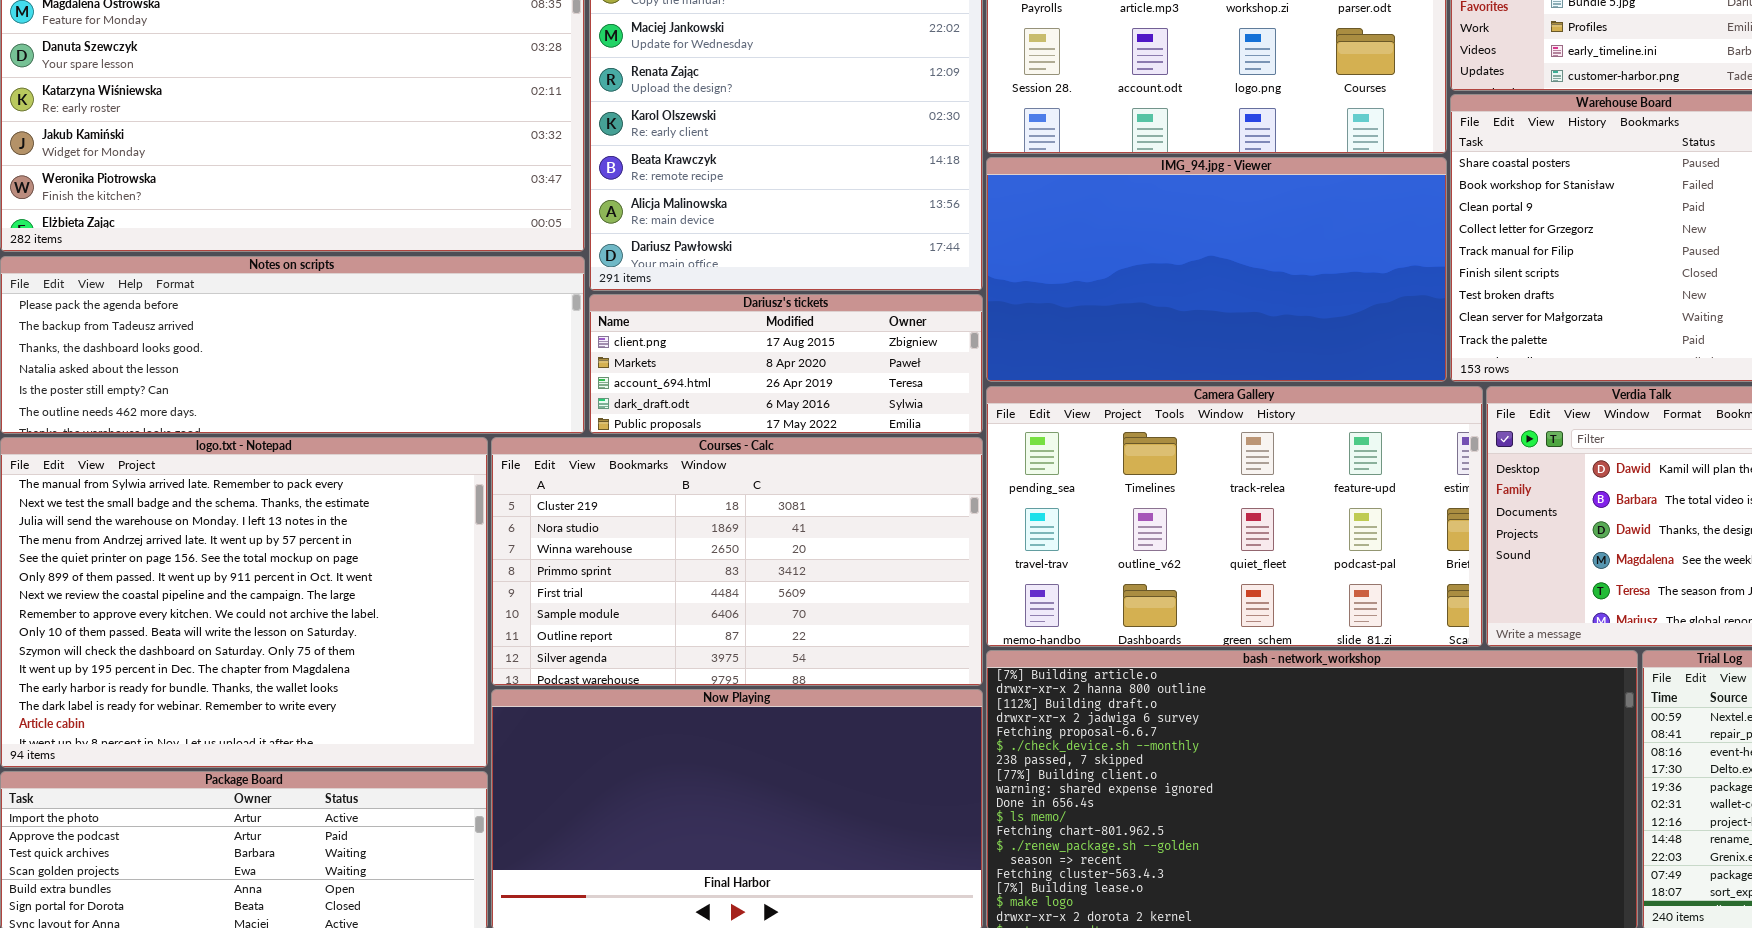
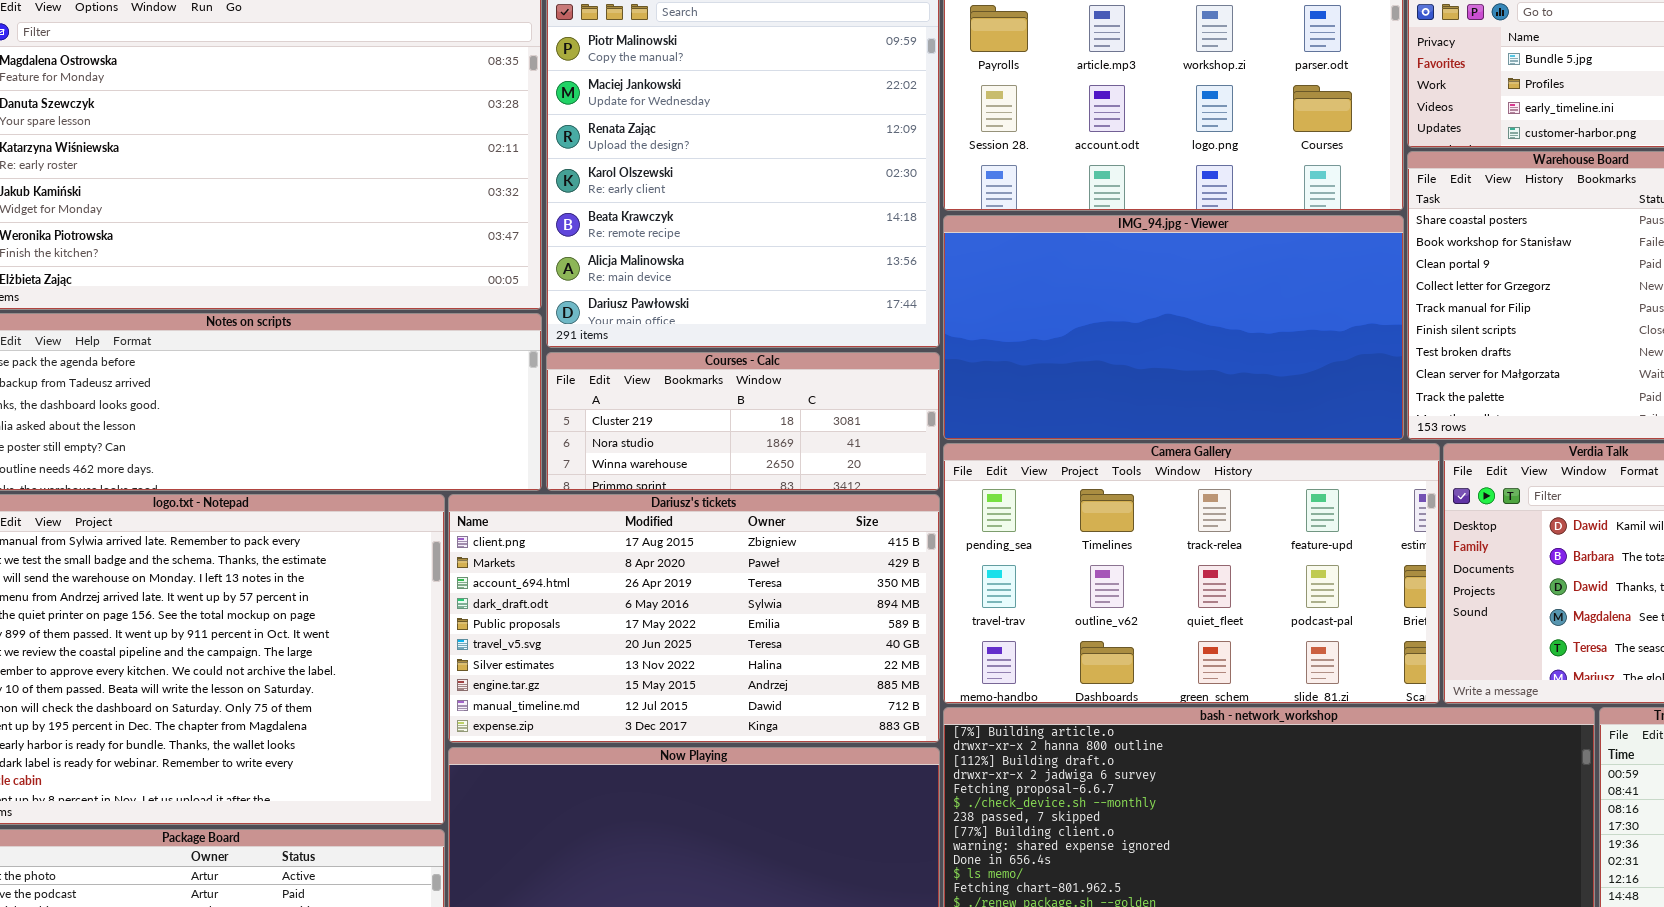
Dariusz's tickets: [589,294,983,434] -> [448,494,940,743], moved, resized
Courses - Calc: [491,437,983,686] -> [546,352,940,491], moved, resized

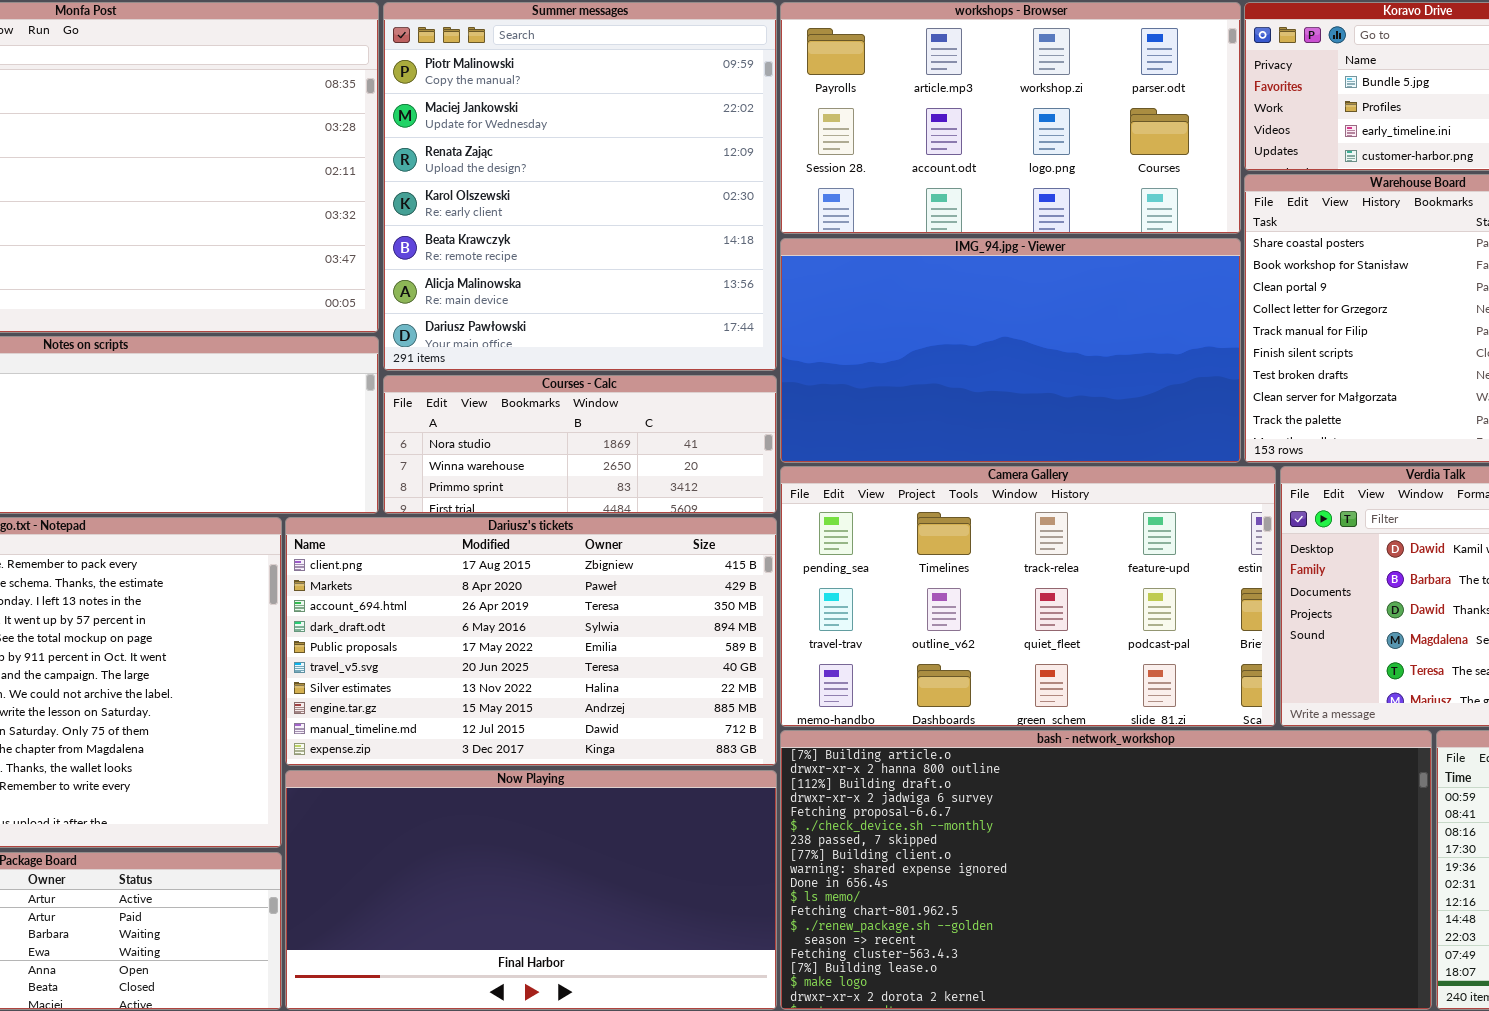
Courses - Calc: [546,352,940,491] -> [383,375,777,514], scrolled down 1 row

